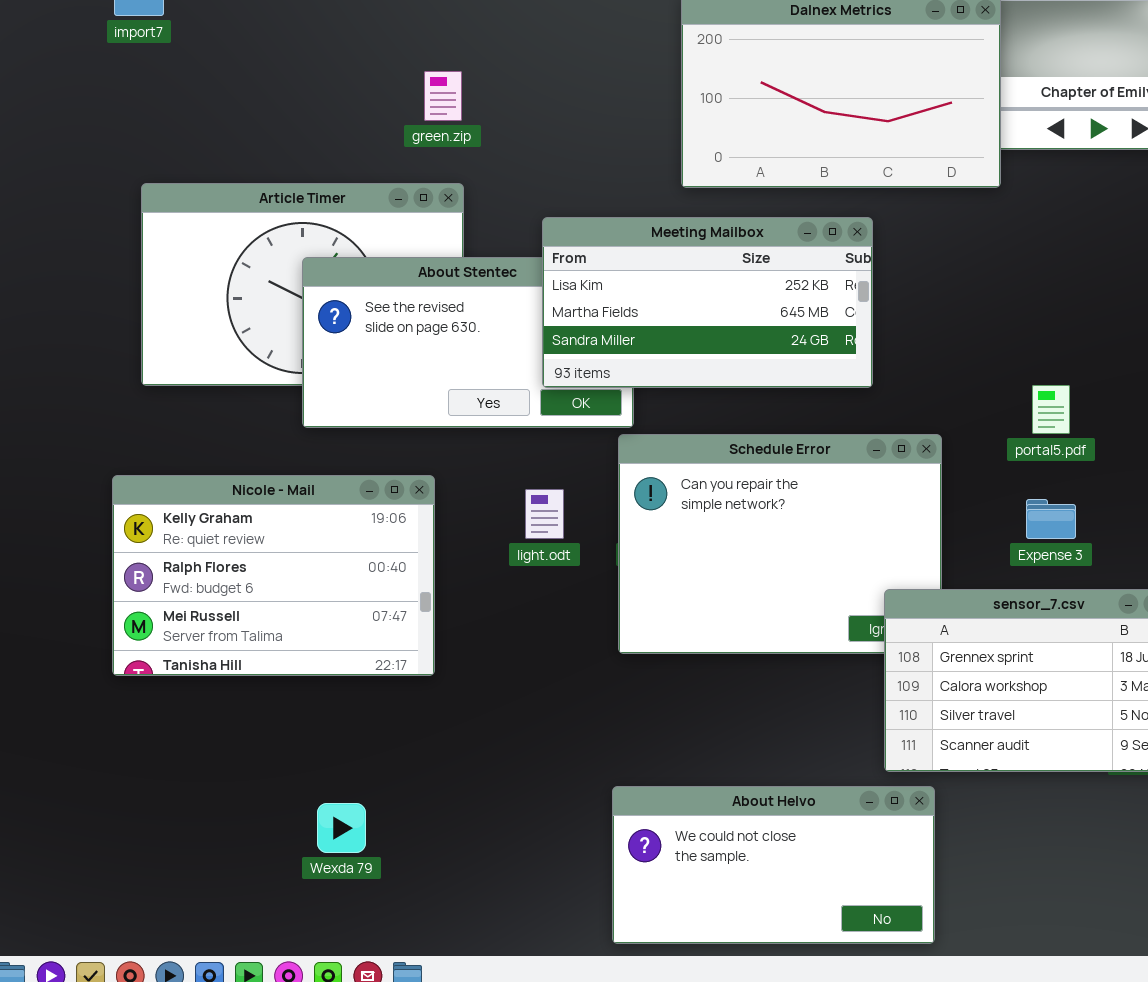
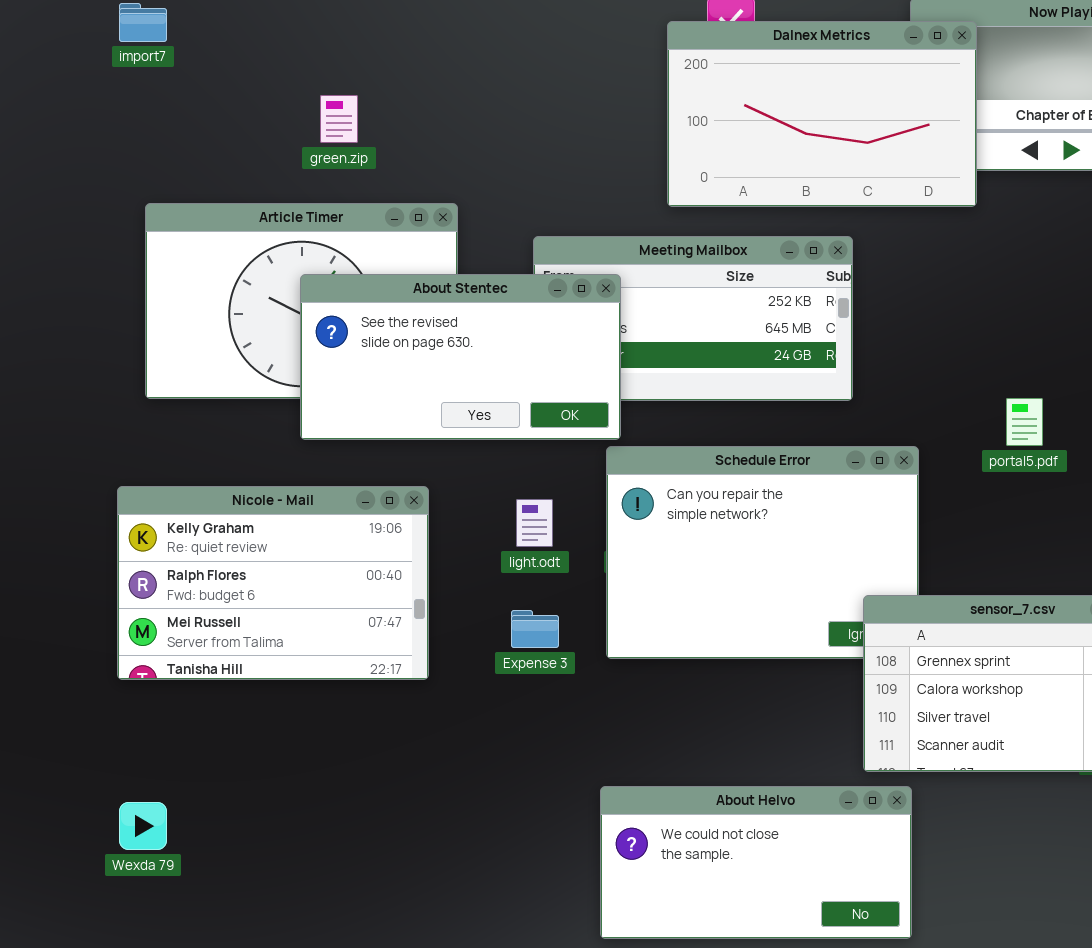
green.zip: [424,71,462,121] -> [320,95,358,143], moved
About Stentec: [302,257,634,428] -> [300,274,621,440], raised
Expense 3: [1026,499,1076,539] -> [511,610,559,648], moved
Wexda 79: [317,803,366,853] -> [119,802,167,850], moved

